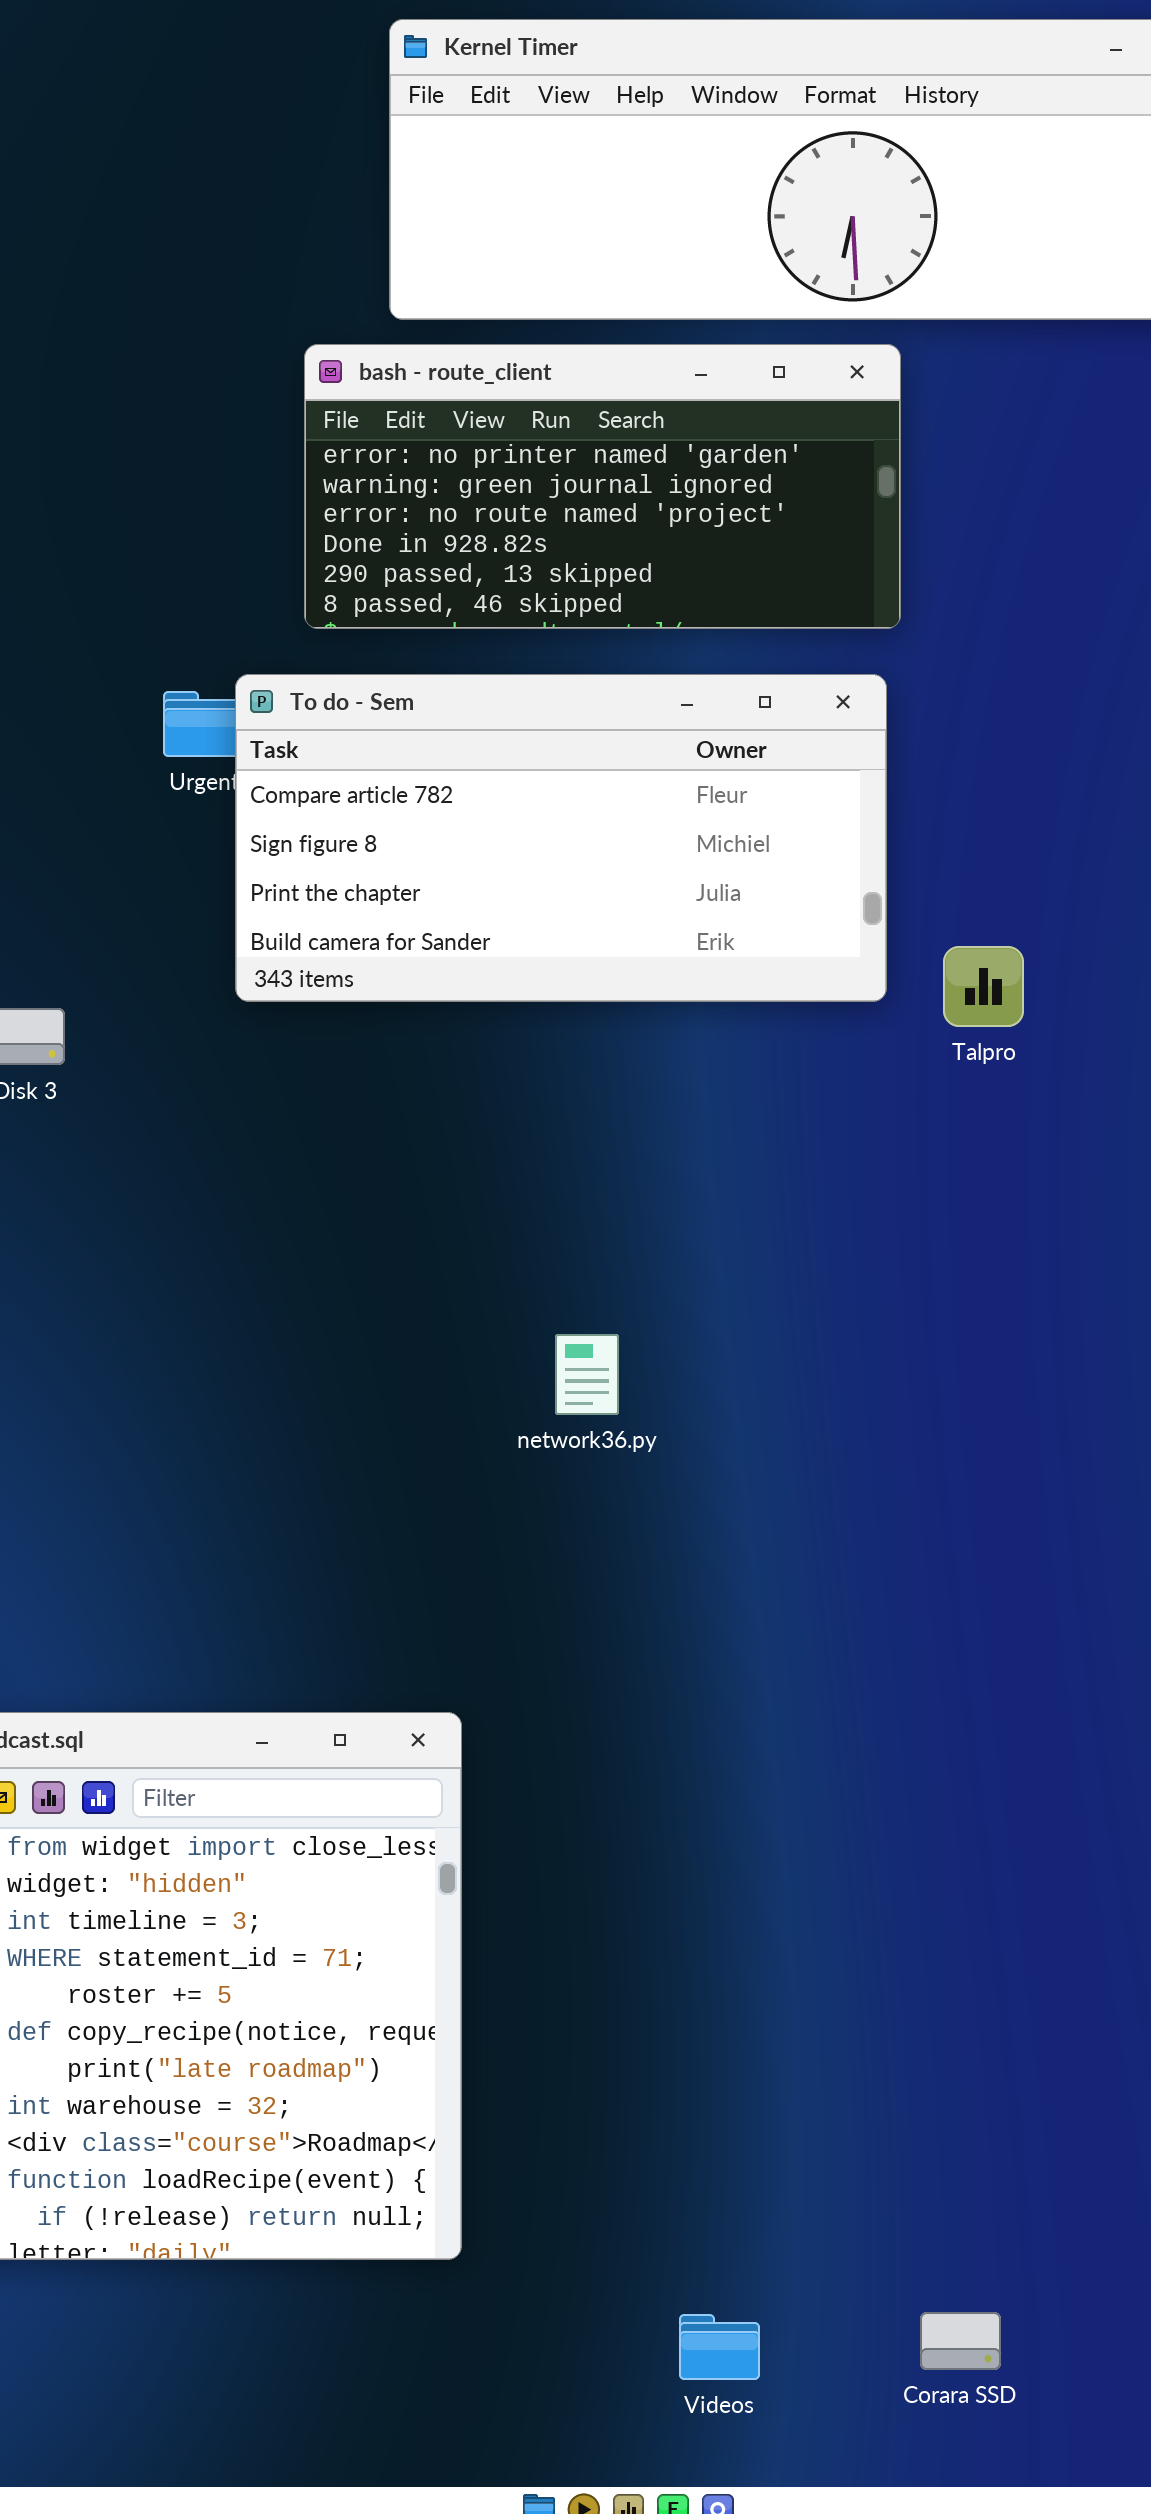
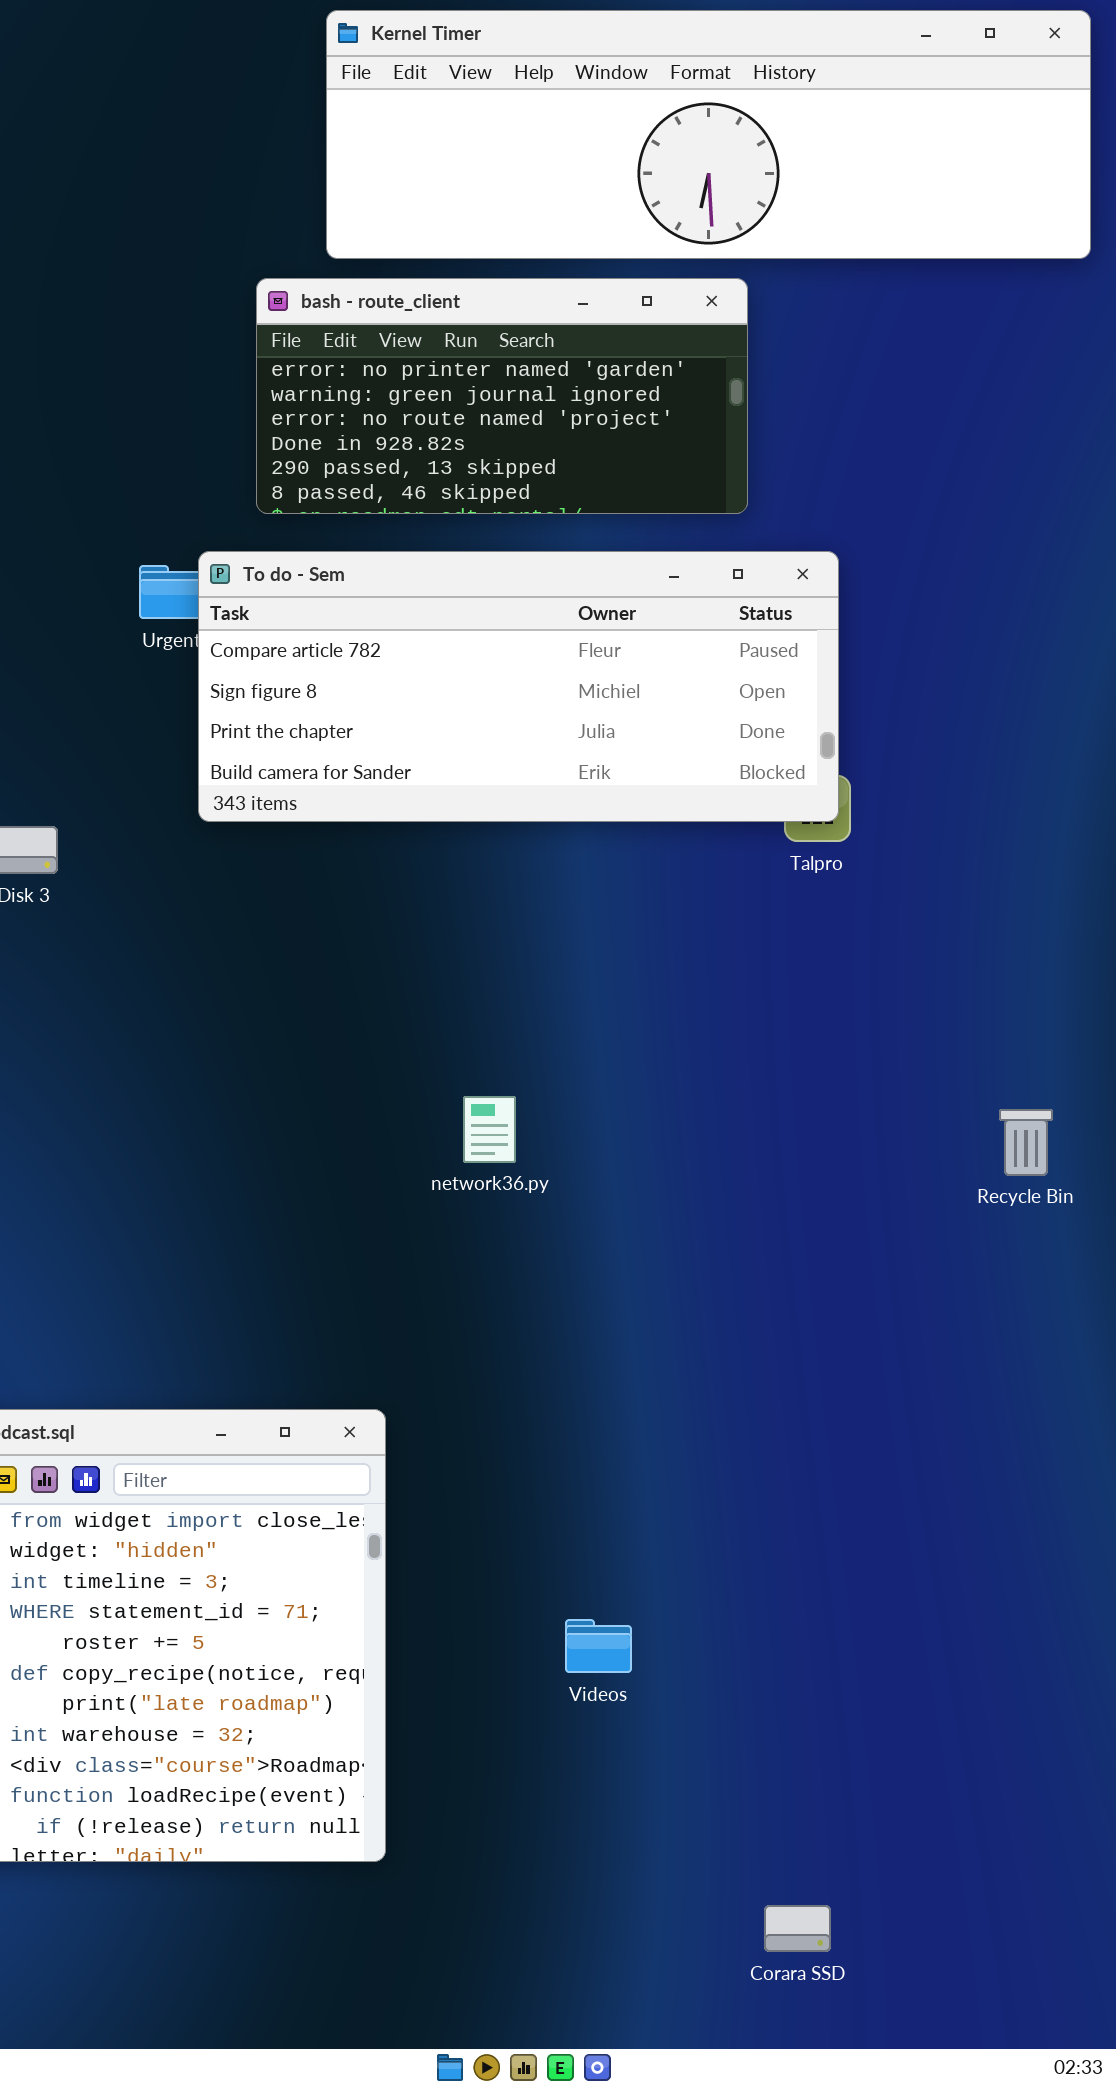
To do - Sem: [235,674,887,1002] -> [198,551,839,822], resized
Videos: [679,2314,760,2380] -> [565,1619,632,1673], moved

